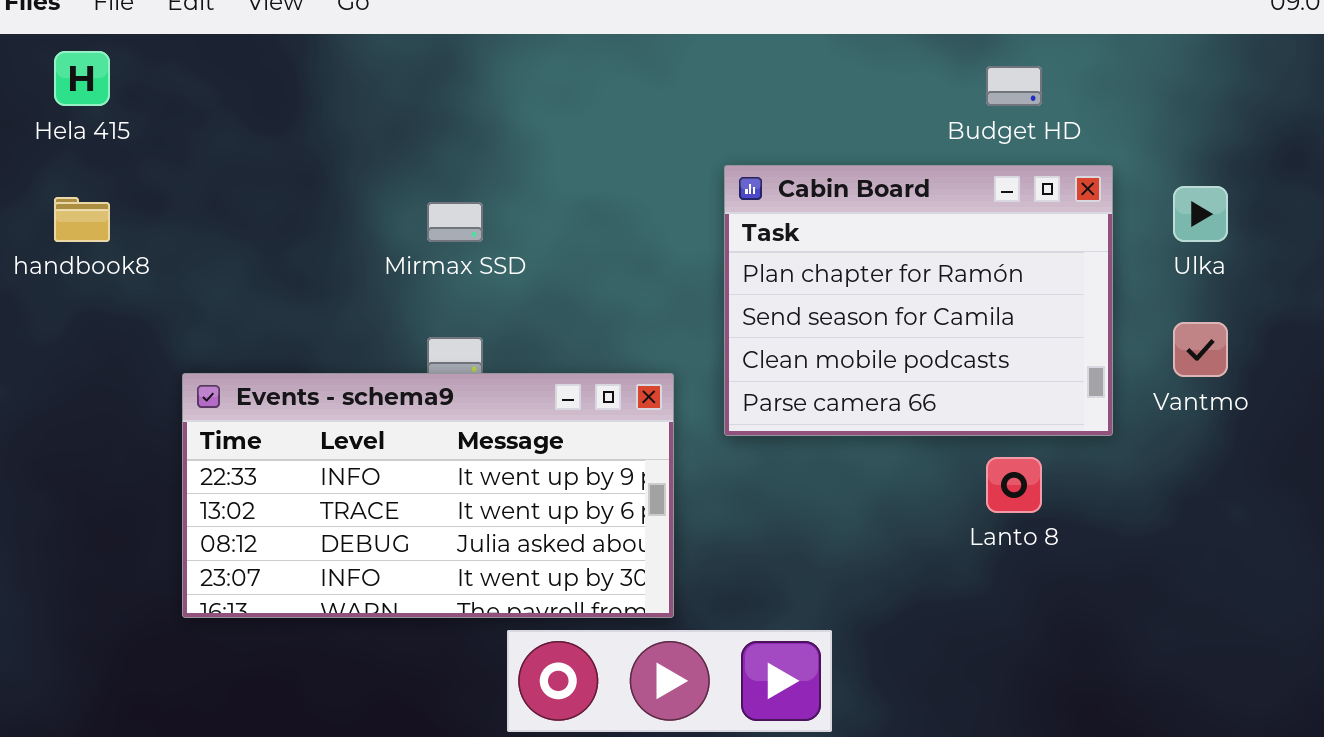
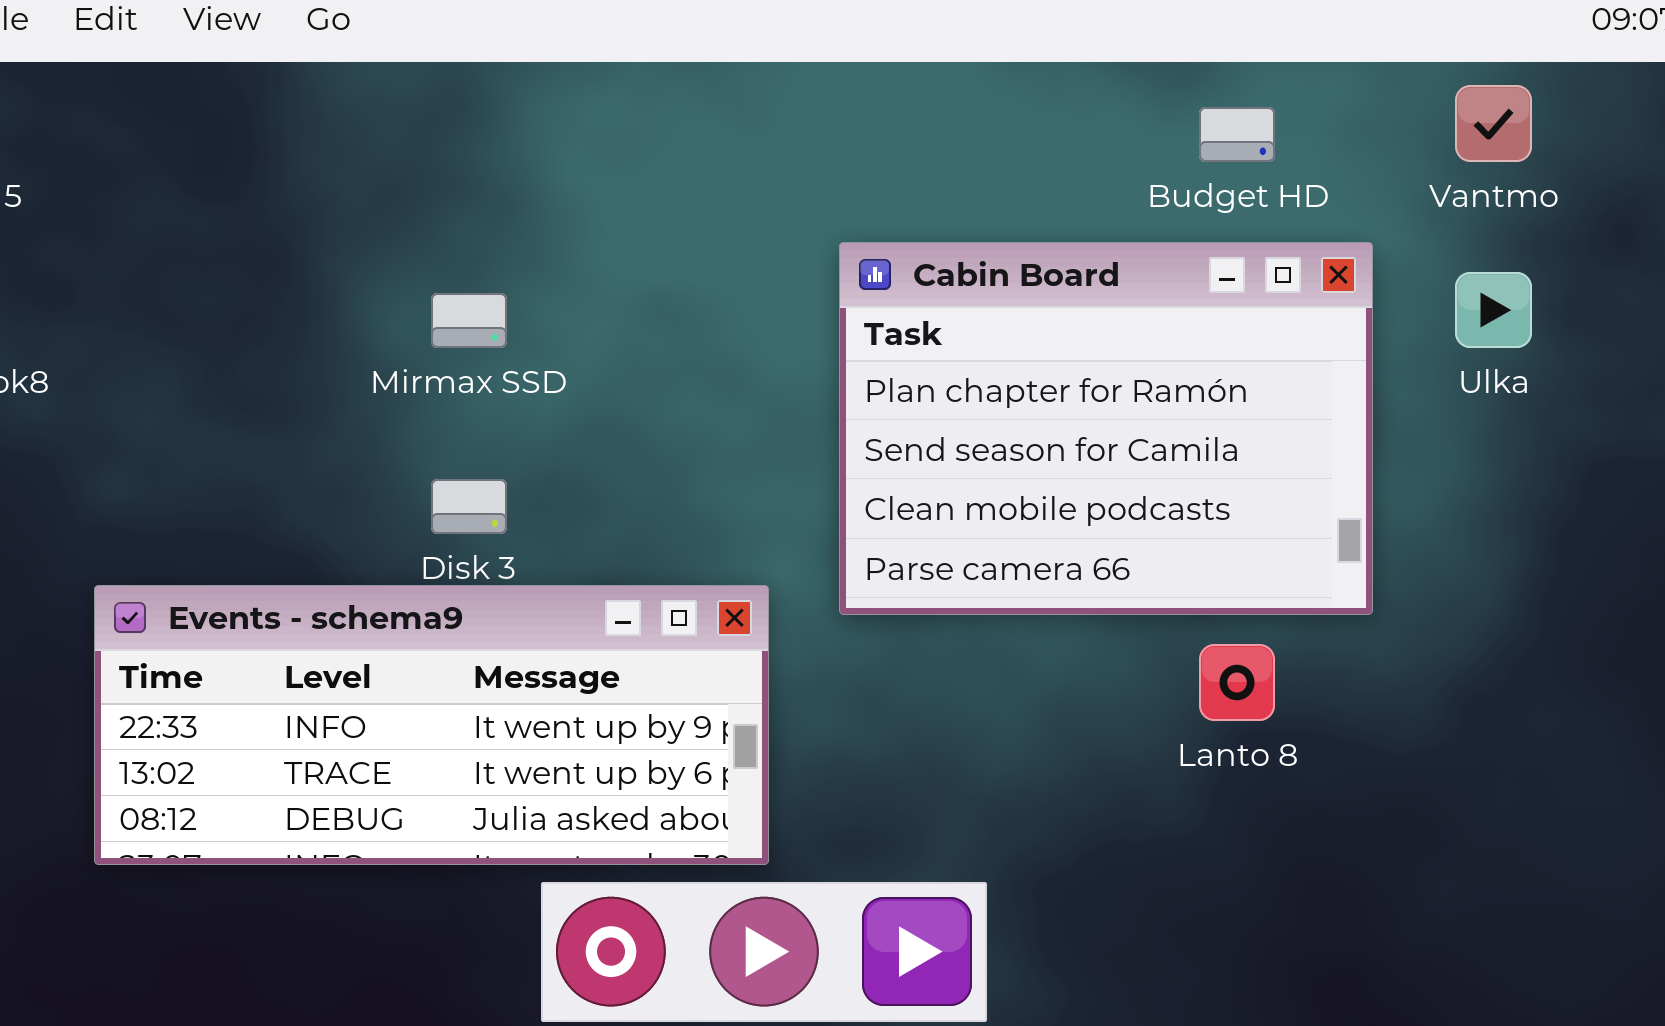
Vantmo: [1173,322,1228,377] -> [1455,85,1532,162], moved
Events - schema9: [182,373,674,618] -> [94,585,769,865], resized

